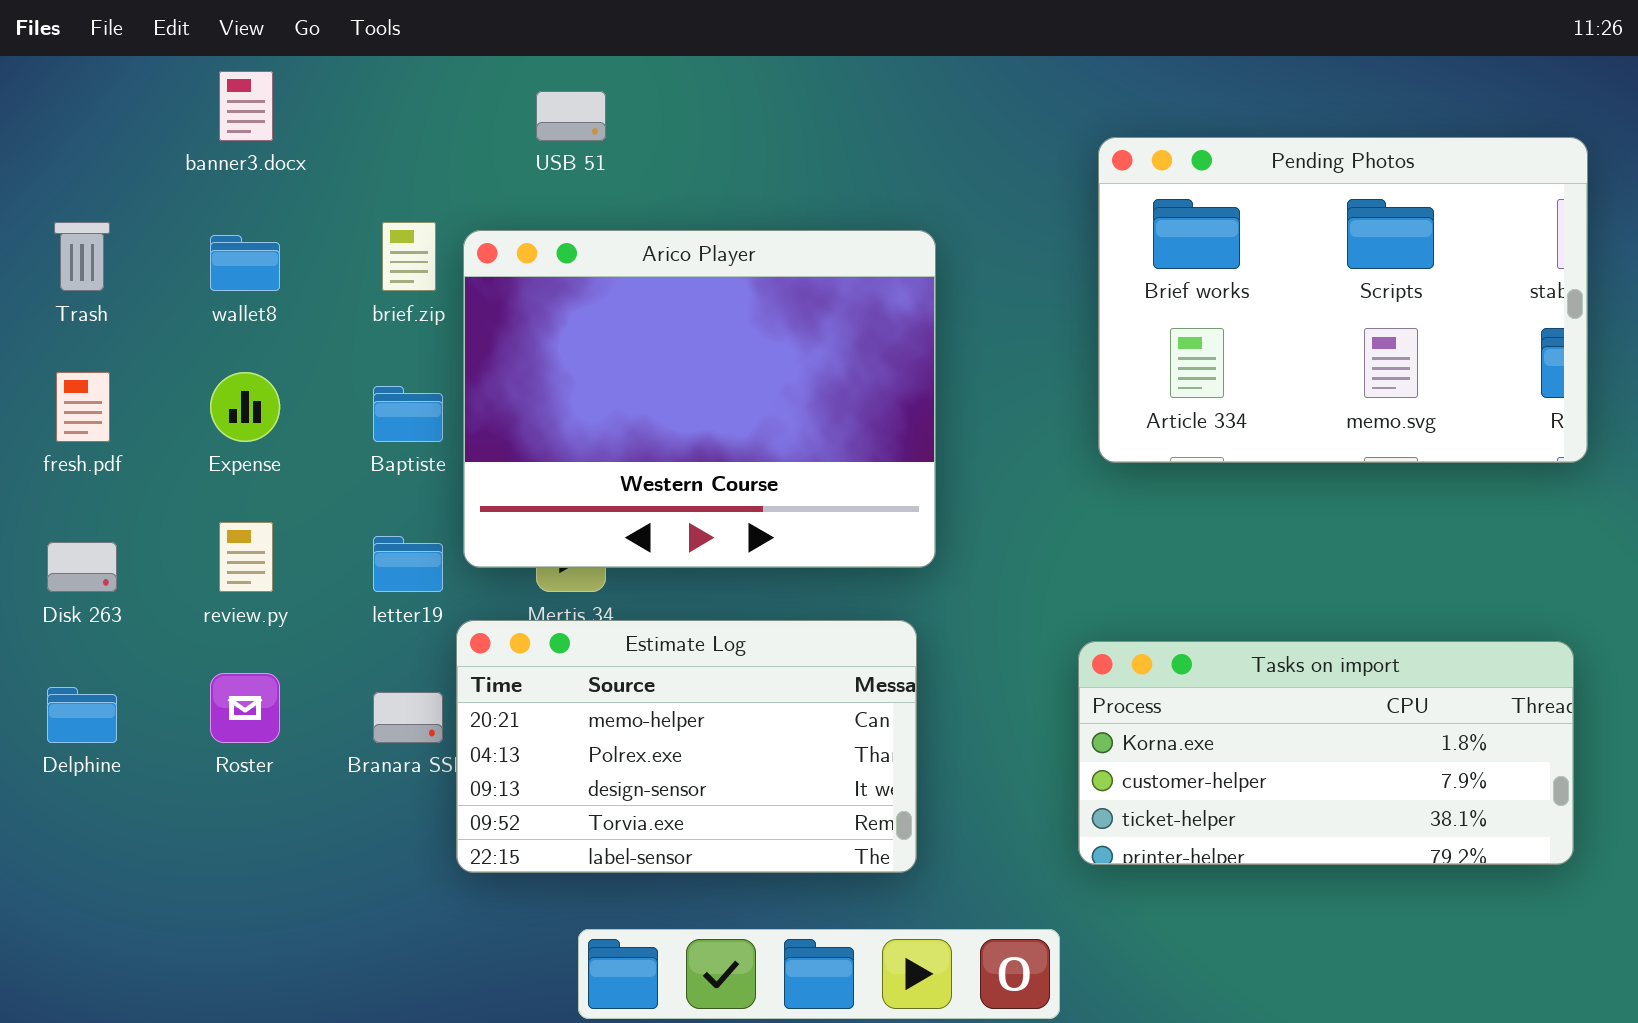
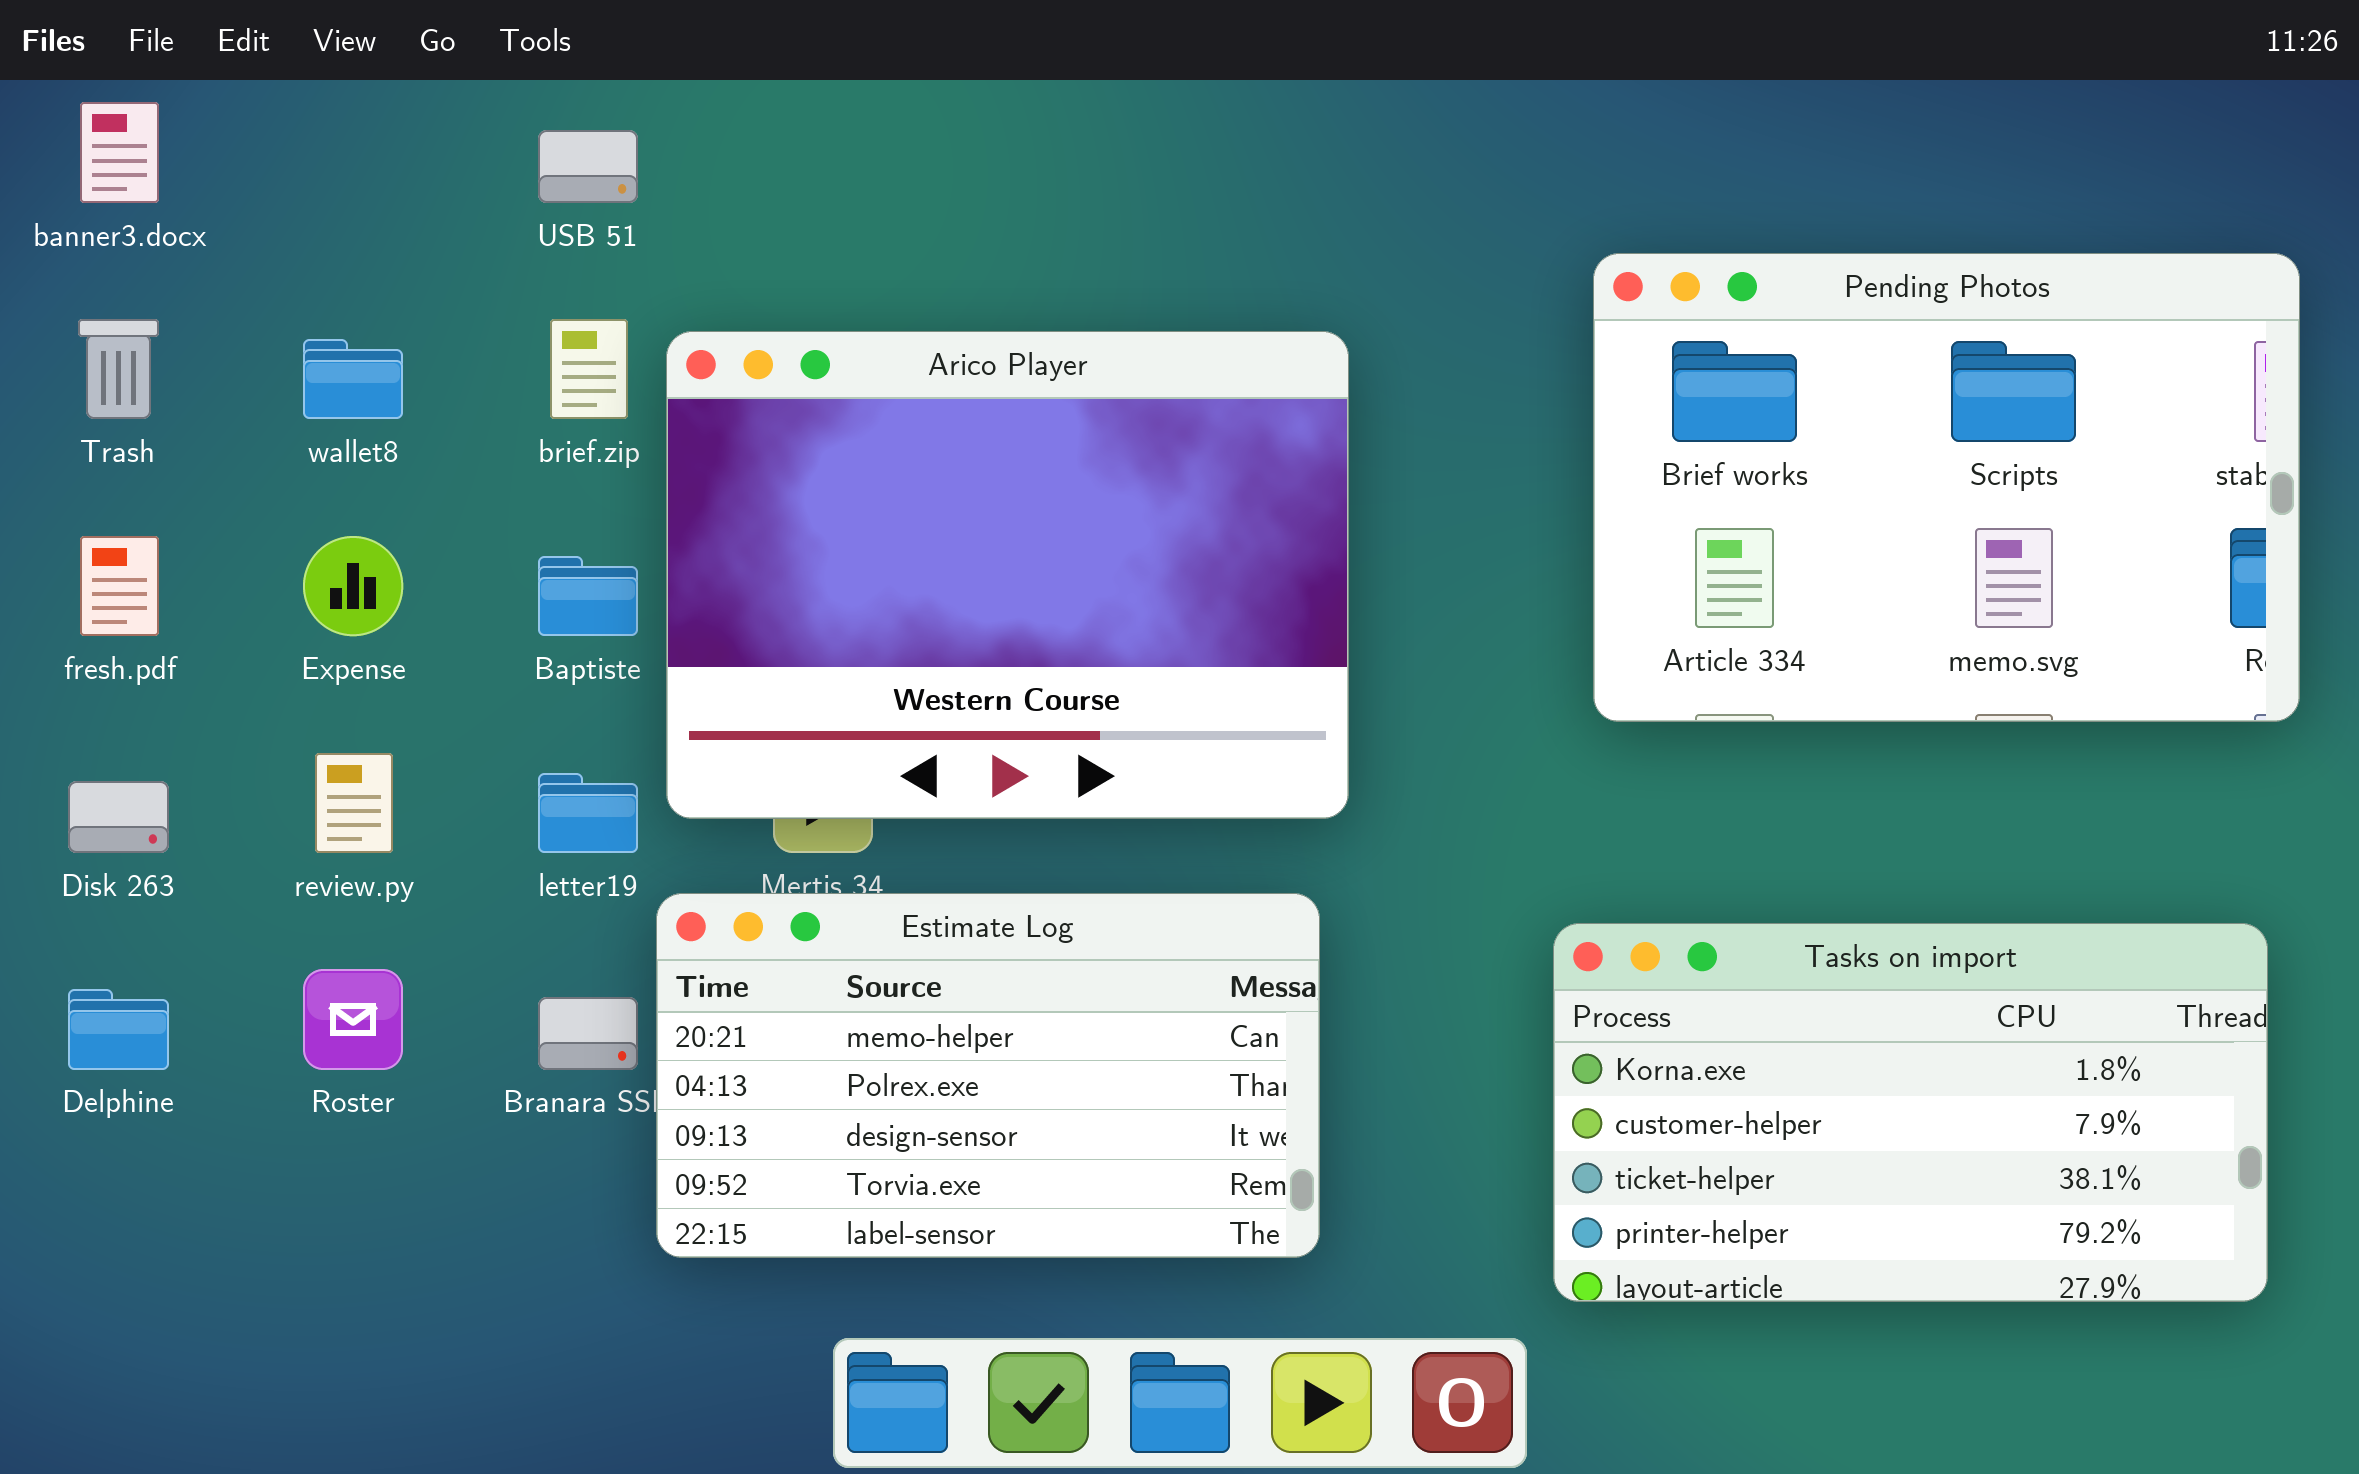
banner3.docx: [219,71,273,141] -> [80,102,159,203], moved
USB 51: [536,91,606,141] -> [538,130,638,203], moved
Pending Photos: [1098,137,1588,463] -> [1593,253,2300,722], moved
Tasks on import: [1078,641,1574,865] -> [1553,923,2268,1302], resized

